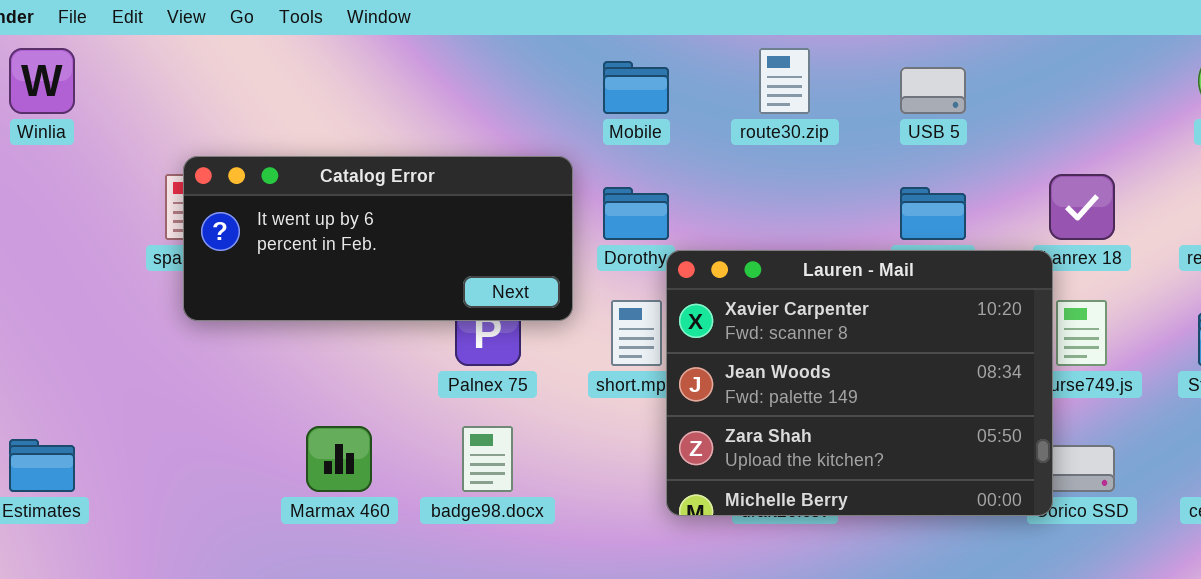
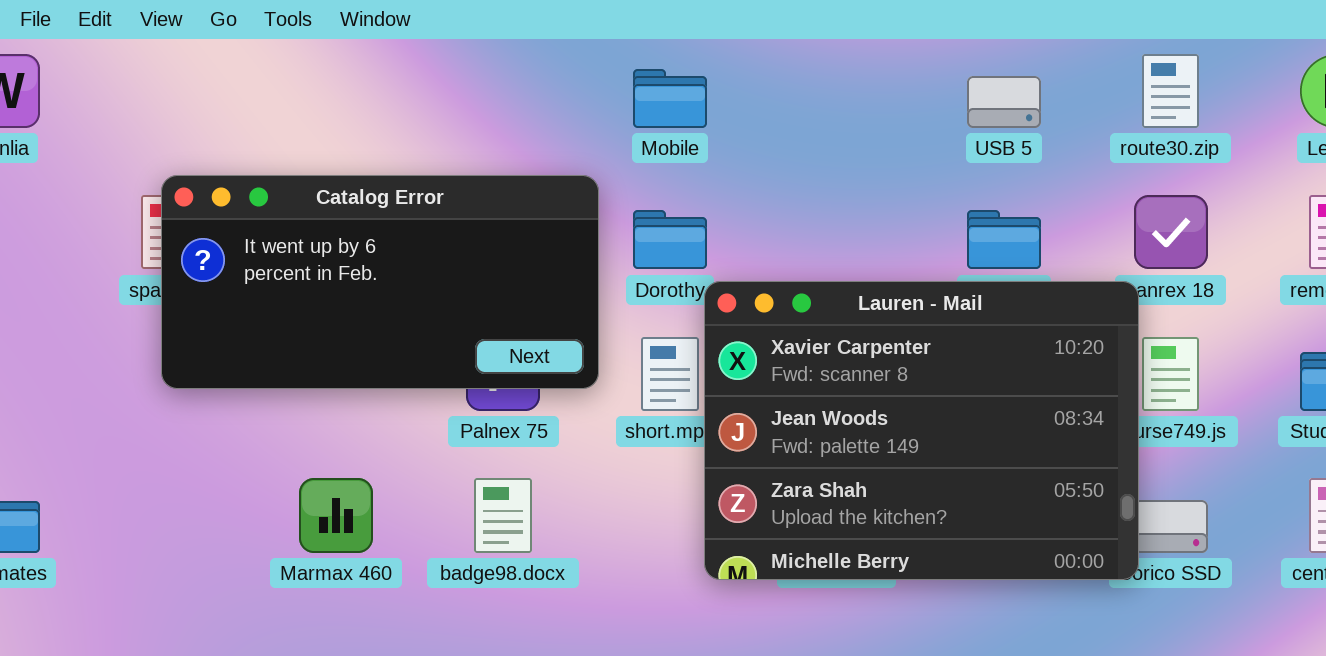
route30.zip: [759,48,810,114] -> [1142,54,1199,128], moved
Catalog Error: [183,156,573,321] -> [161,175,599,389], resized

